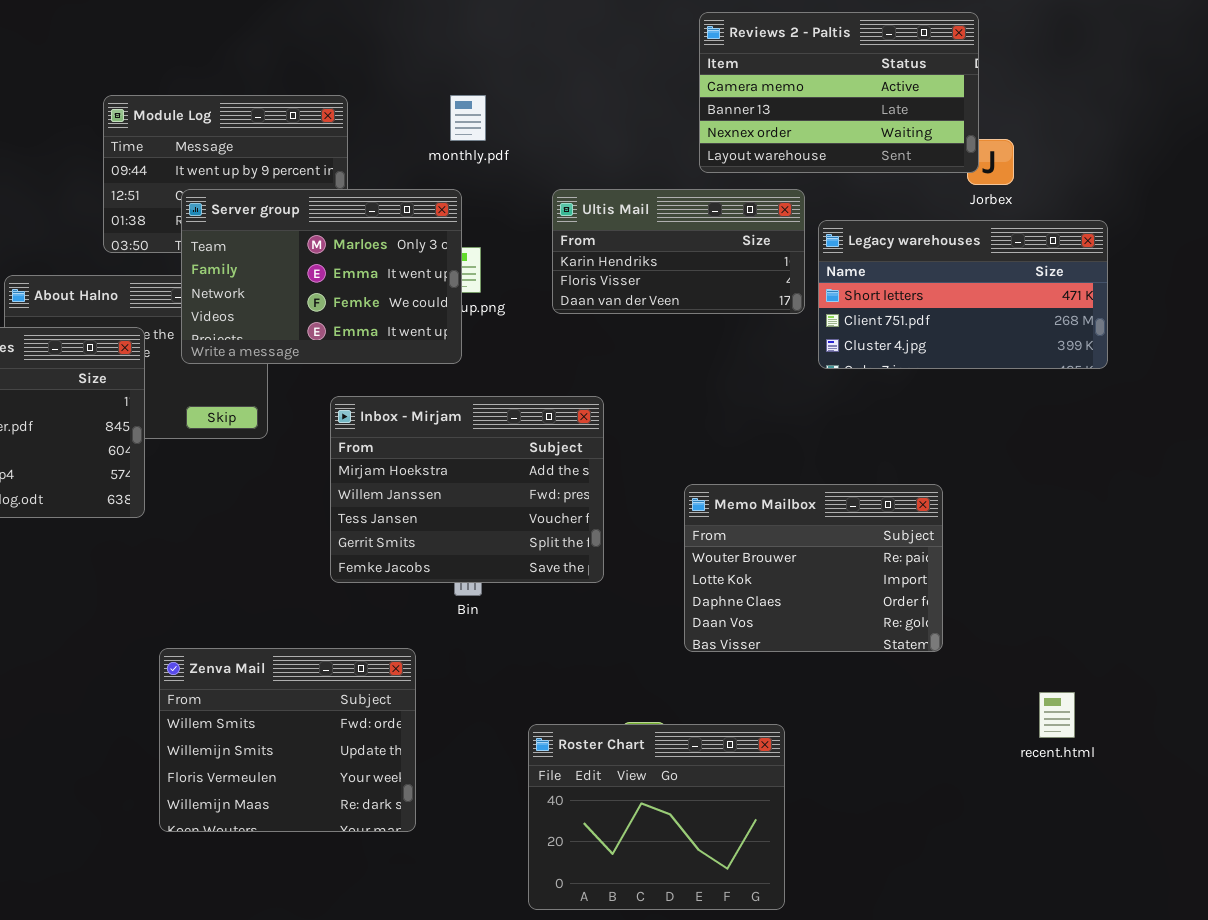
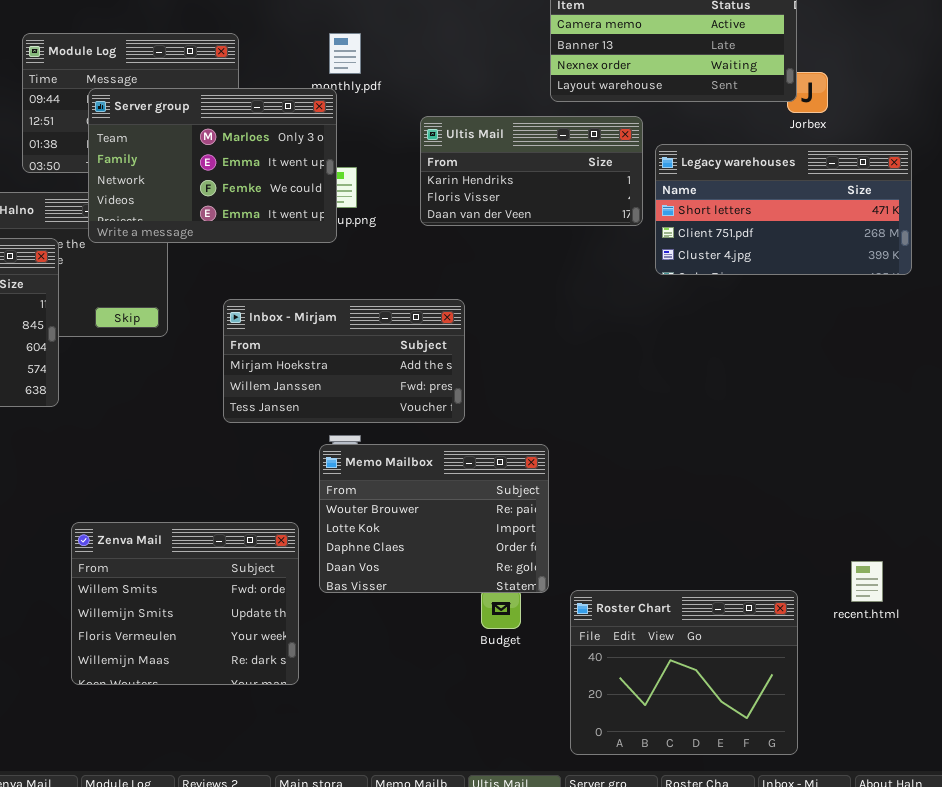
Server group: [181,189,462,364] -> [88,88,337,243], moved
Inbox - Mirjam: [330,396,604,583] -> [223,299,465,423], resized
Memo Mailbox: [684,484,943,652] -> [319,444,549,593], moved
Roster Chart: [528,724,785,910] -> [570,590,798,755], moved

